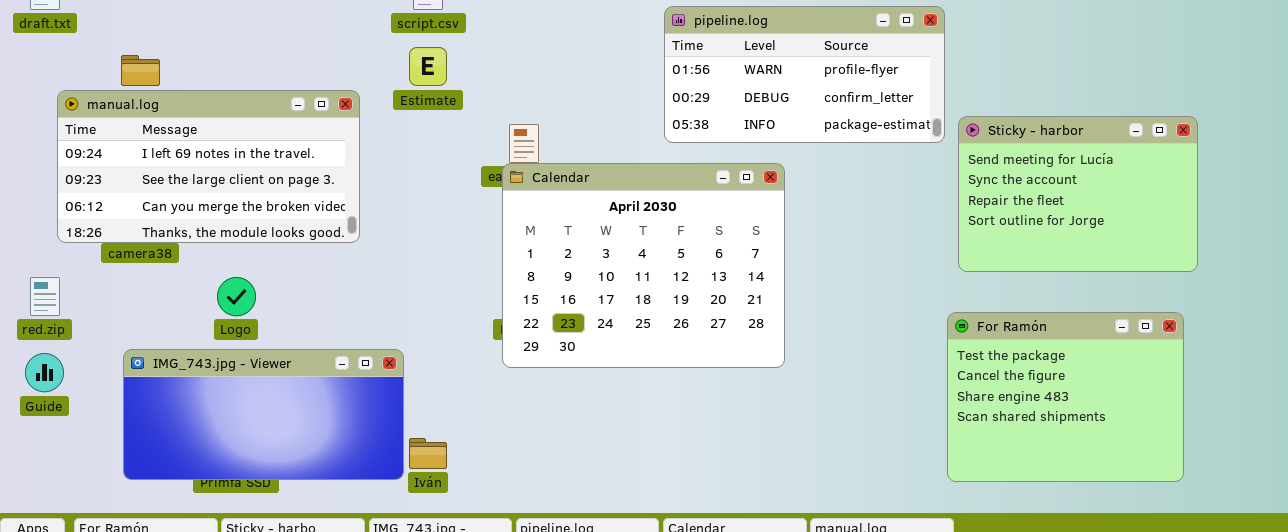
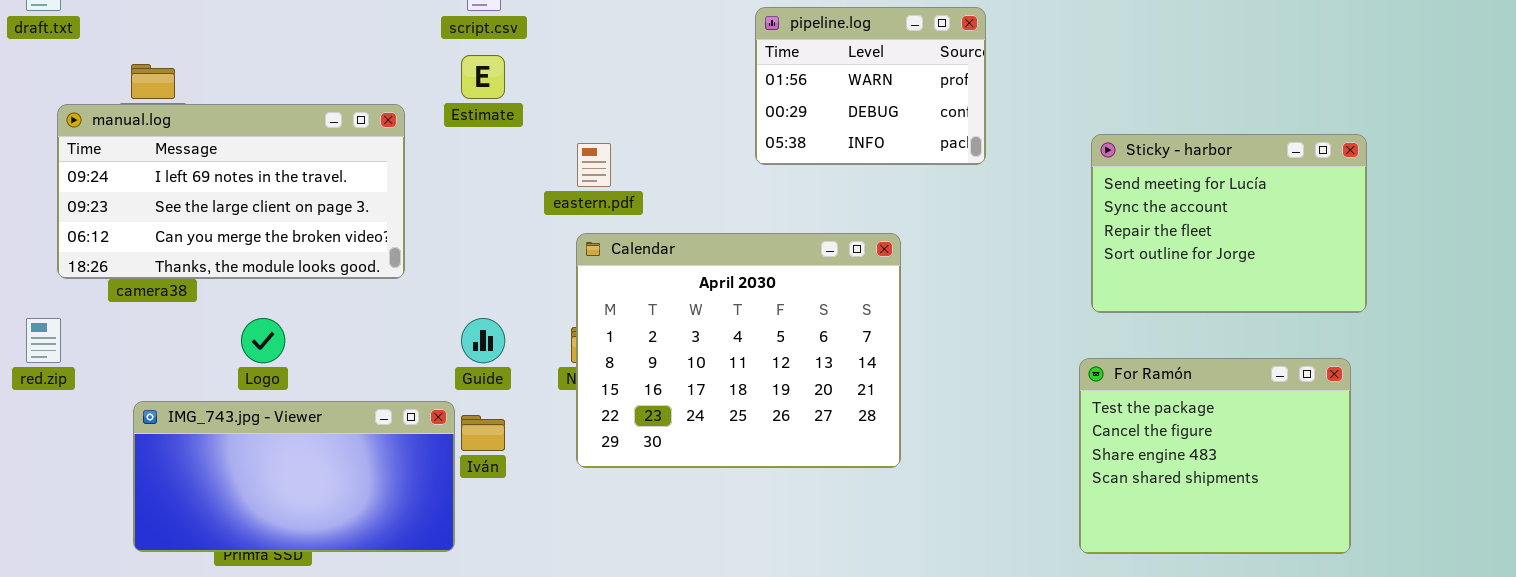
pipeline.log: [664,6,945,143] -> [755,7,986,165], resized
Calendar: [502,163,785,368] -> [576,233,901,468], moved
Guide: [25,353,64,392] -> [461,318,505,363], moved
Iván: [409,438,447,469] -> [461,415,505,451], moved

